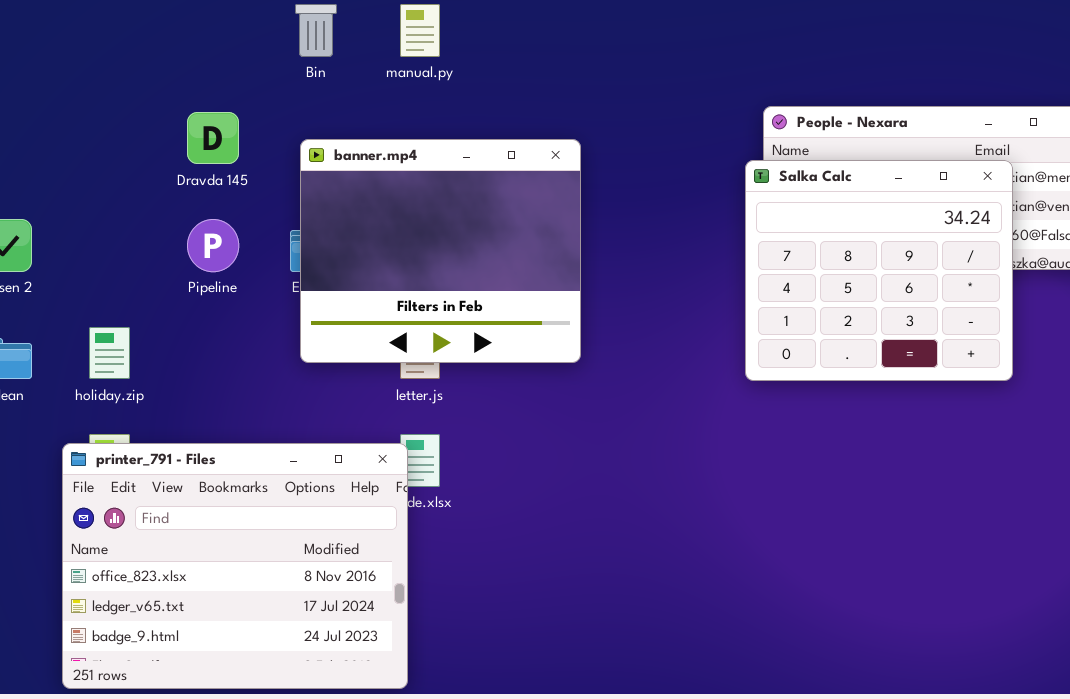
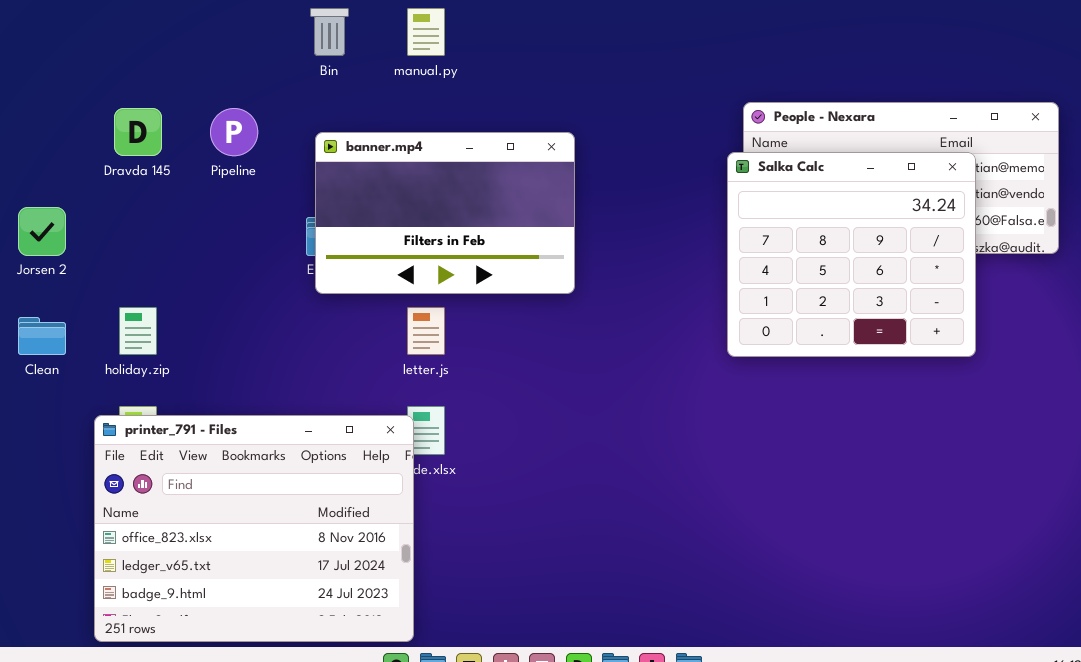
Dravda 145: [187,112,239,164] -> [114,108,162,156], moved
banner.mp4: [300,139,581,363] -> [315,132,575,294], resized
Pipeline: [187,219,239,272] -> [210,108,258,156], moved

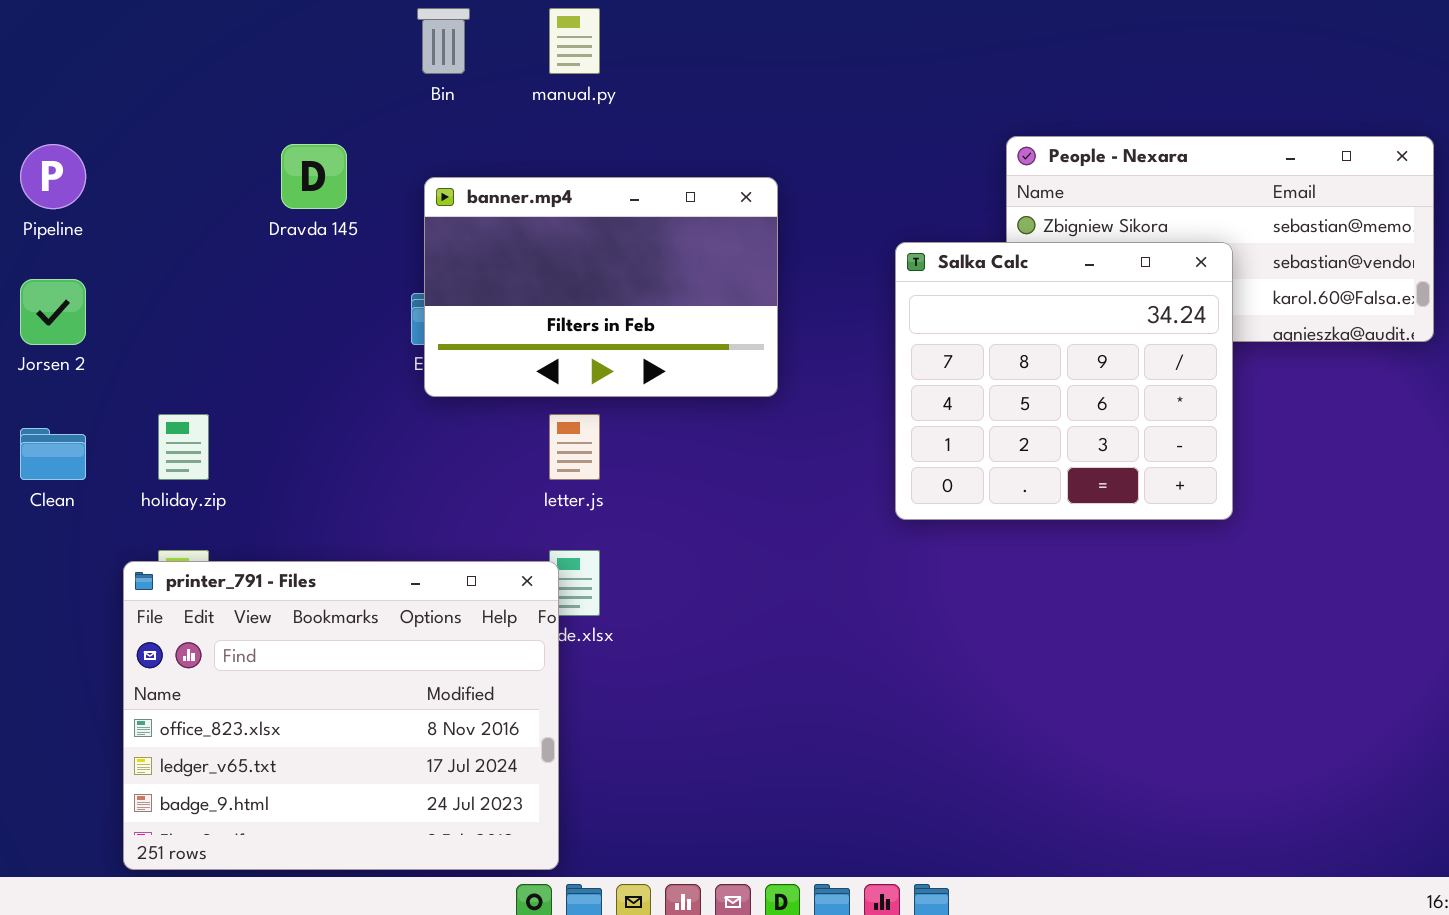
Dravda 145: [114,108,162,156] -> [281,144,347,209], moved
Pipeline: [210,108,258,156] -> [20,144,86,209], moved
Salka Calc: [727,152,976,357] -> [895,242,1233,520], moved

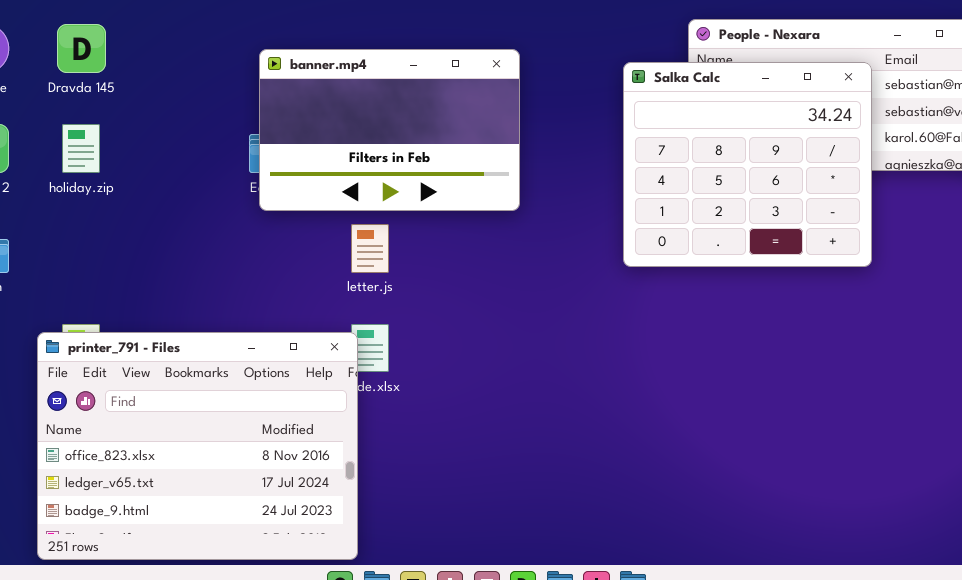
Dravda 145: [281,144,347,209] -> [57,24,106,73], moved
Salka Calc: [895,242,1233,520] -> [623,62,872,267], moved
holiday.zip: [158,414,209,480] -> [62,124,100,173], moved

